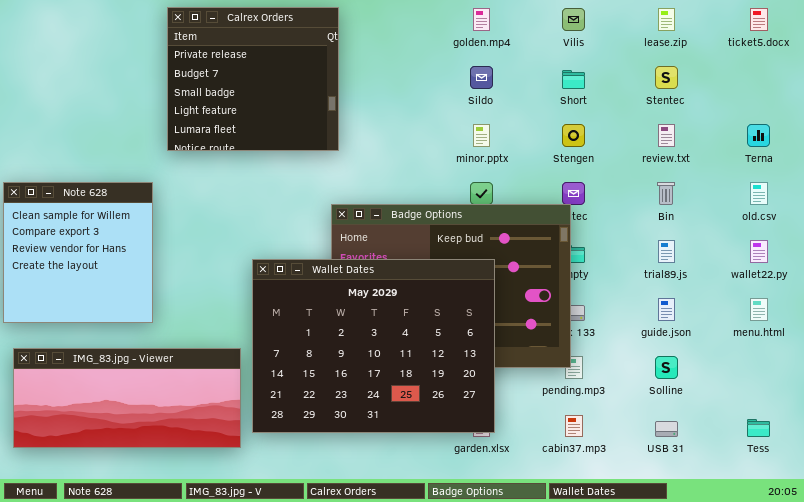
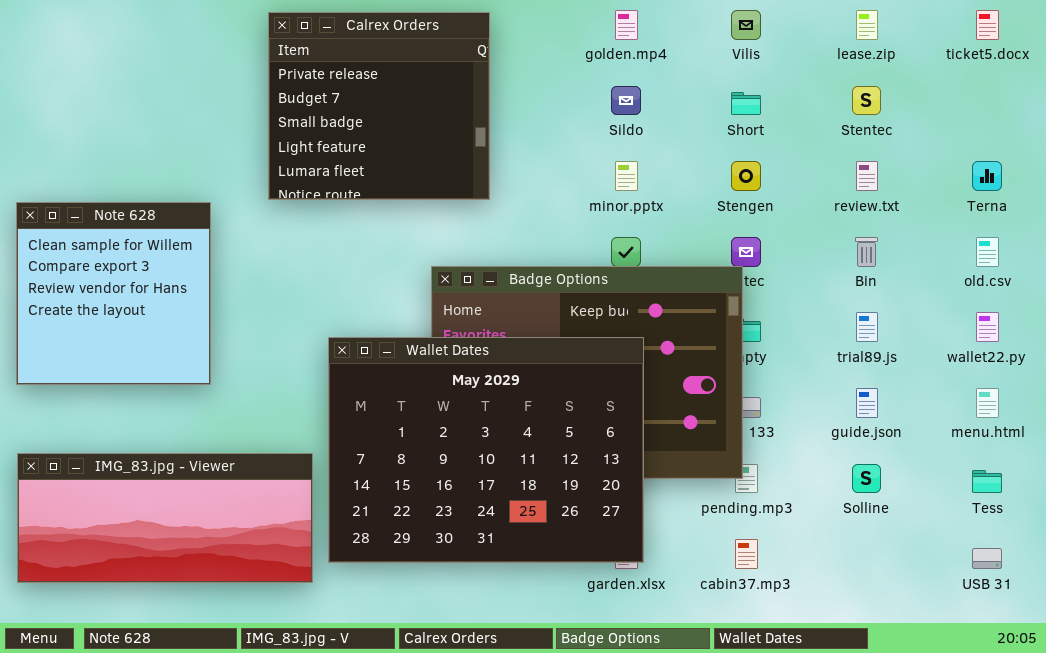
Calrex Orders: [167,7,339,151] -> [268,12,490,200], moved
Note 628: [3,182,153,323] -> [16,202,211,385], moved
Tess: [747,419,770,437] -> [972,470,1002,493], moved
USB 31: [655,421,678,437] -> [972,548,1002,569], moved

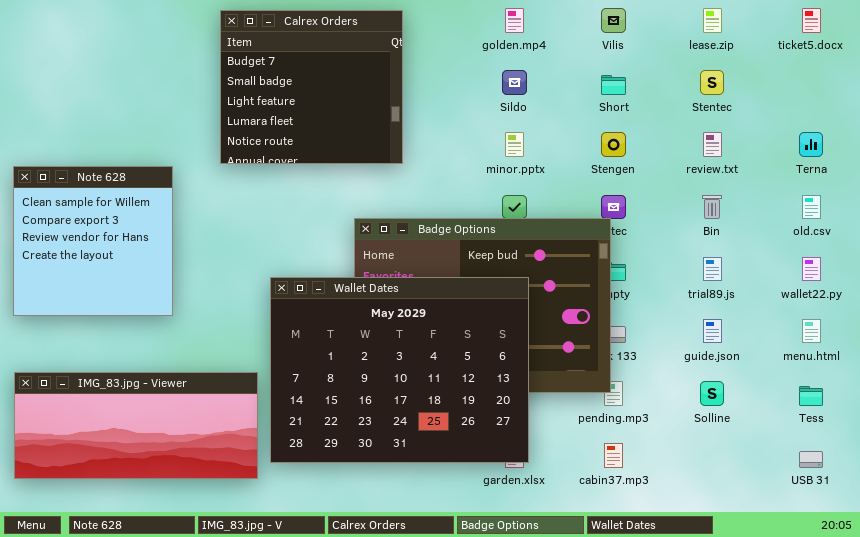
Calrex Orders: [268,12,490,200] -> [220,10,403,164], scrolled down 1 row

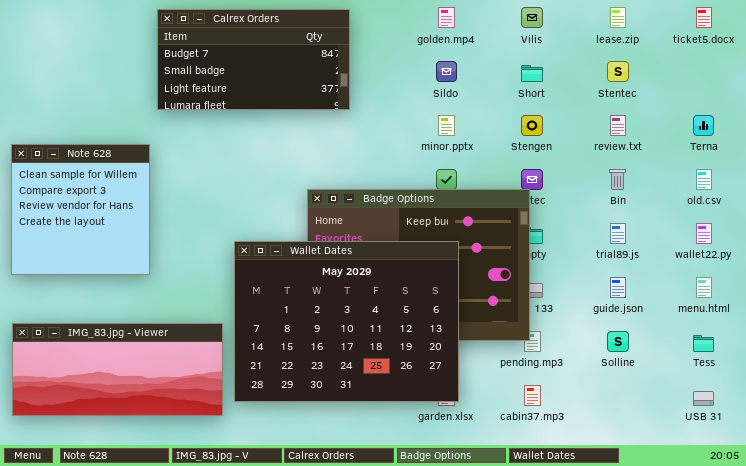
Calrex Orders: [220,10,403,164] -> [157,9,350,110], resized

